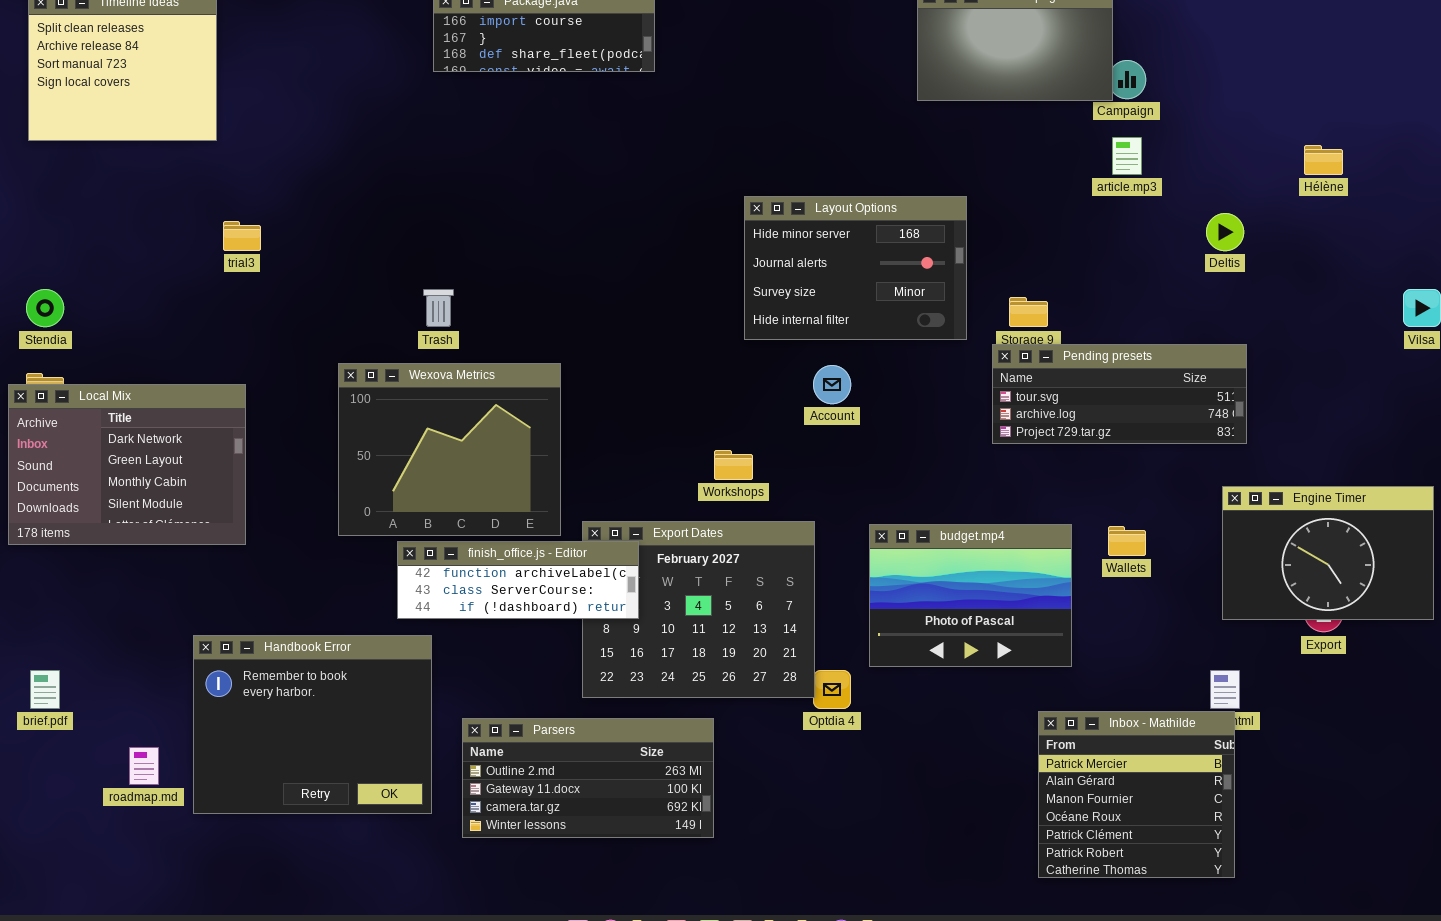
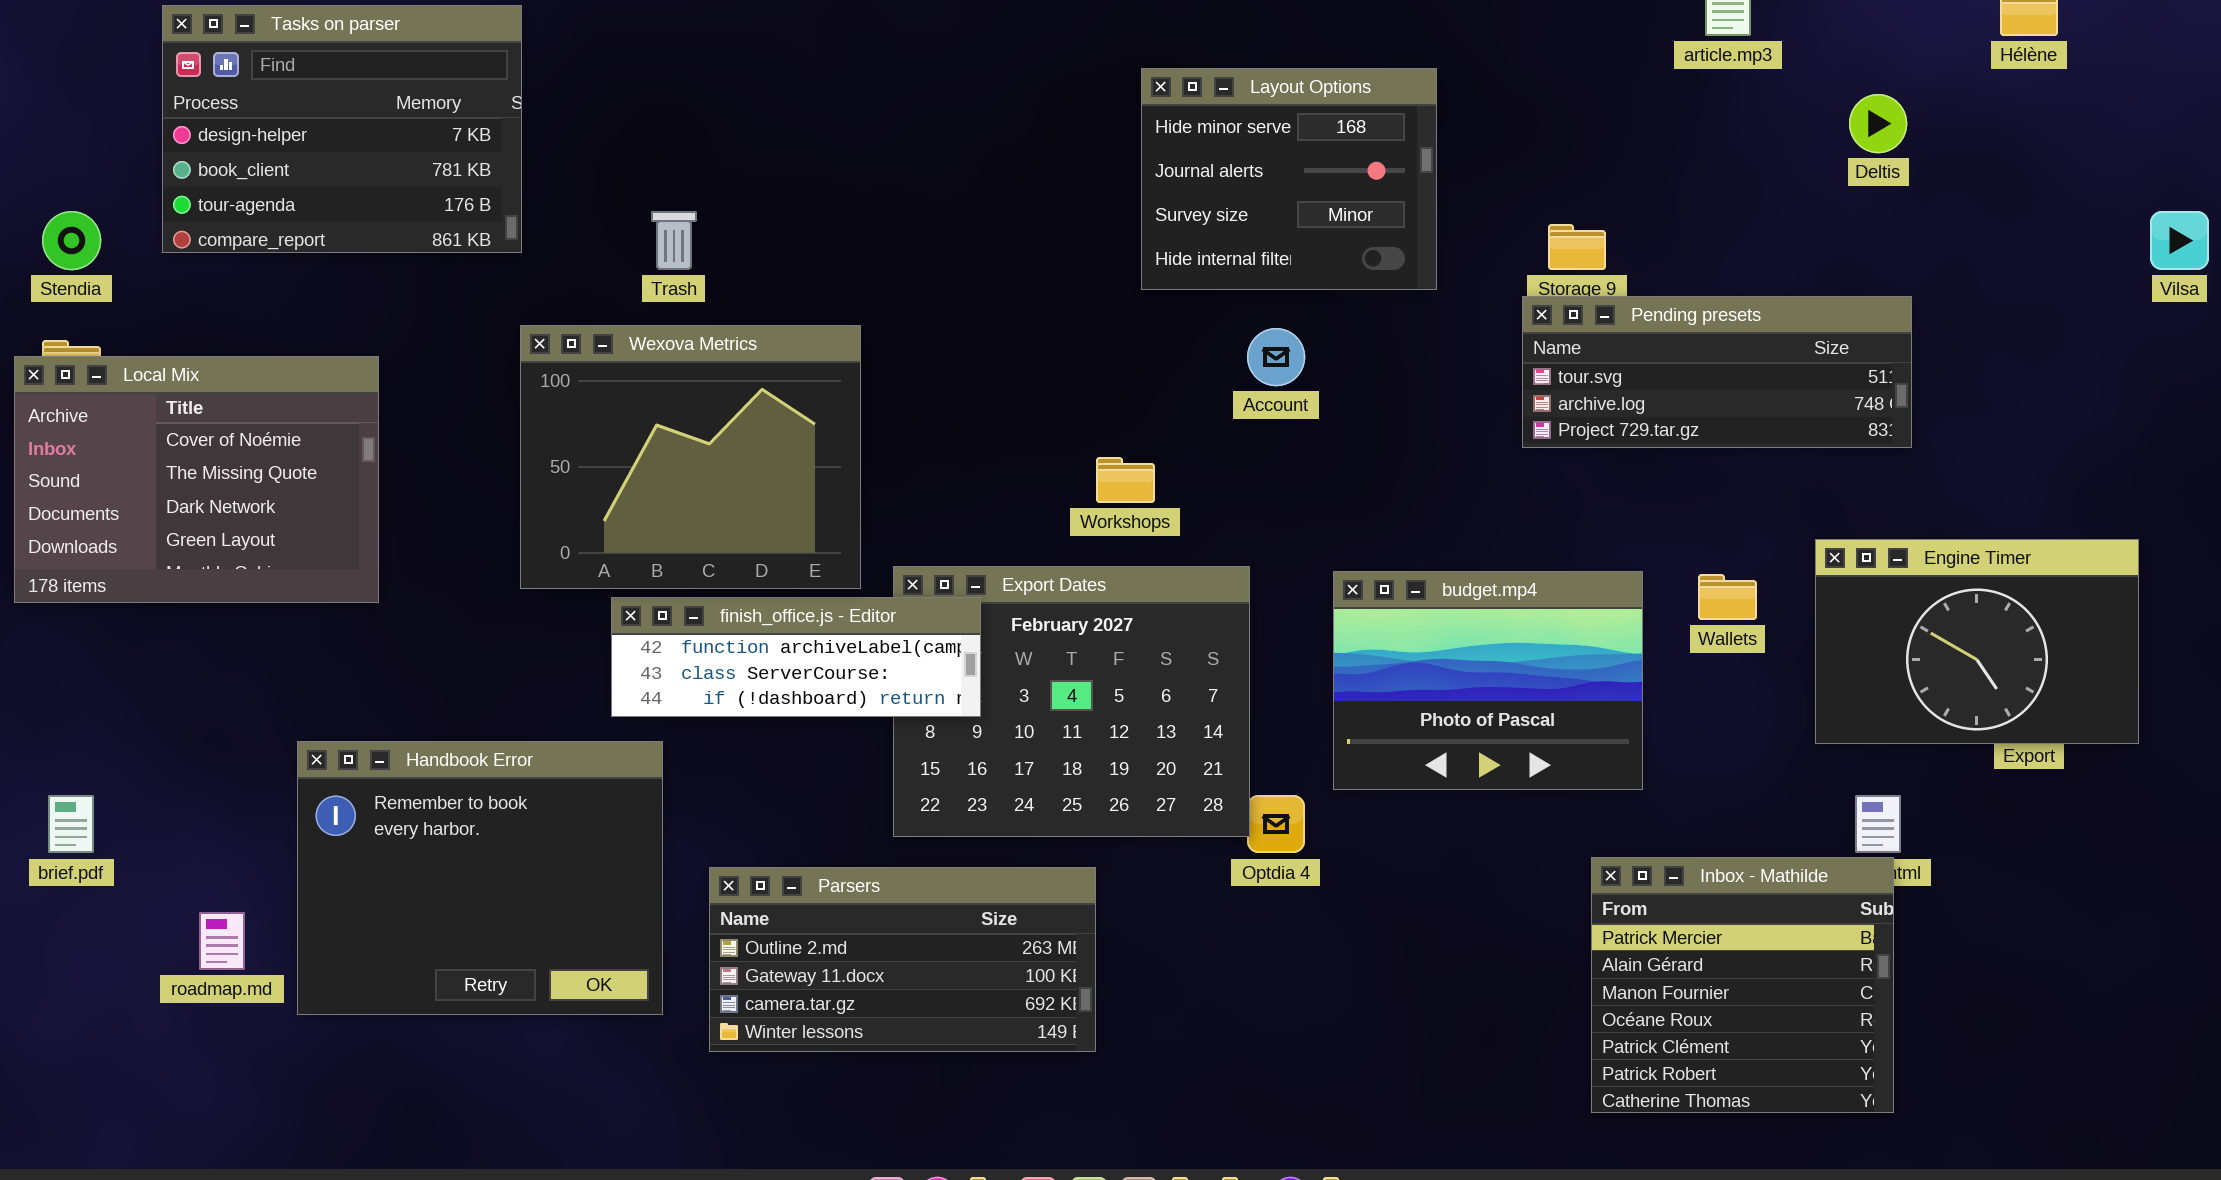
Tasks on parser: none -> [162,5,522,253], opened
Layout Options: [744,196,967,340] -> [1141,68,1437,290], resized
Local Mix: [8,384,246,545] -> [14,356,379,603], scrolled up 2 rows
Engine Timer: [1222,486,1434,620] -> [1815,539,2139,744], moved

